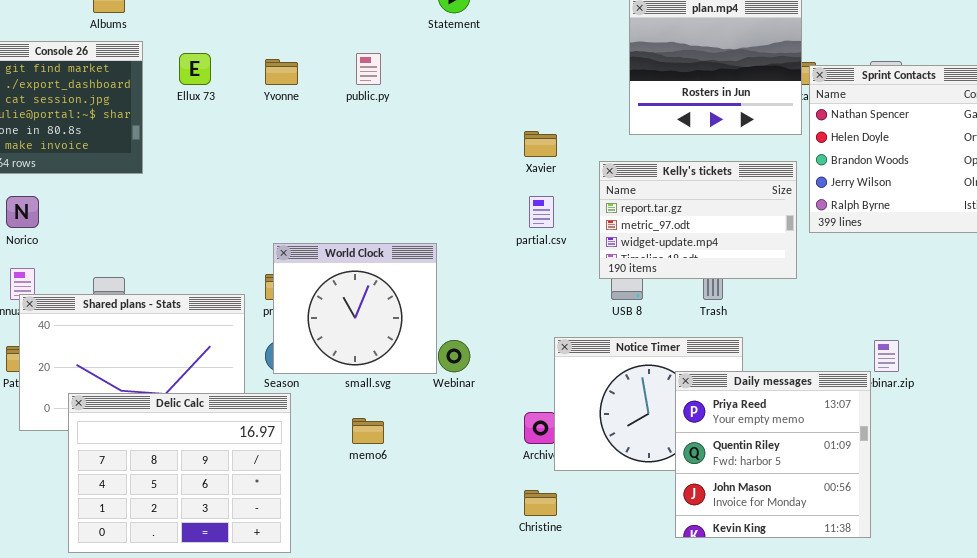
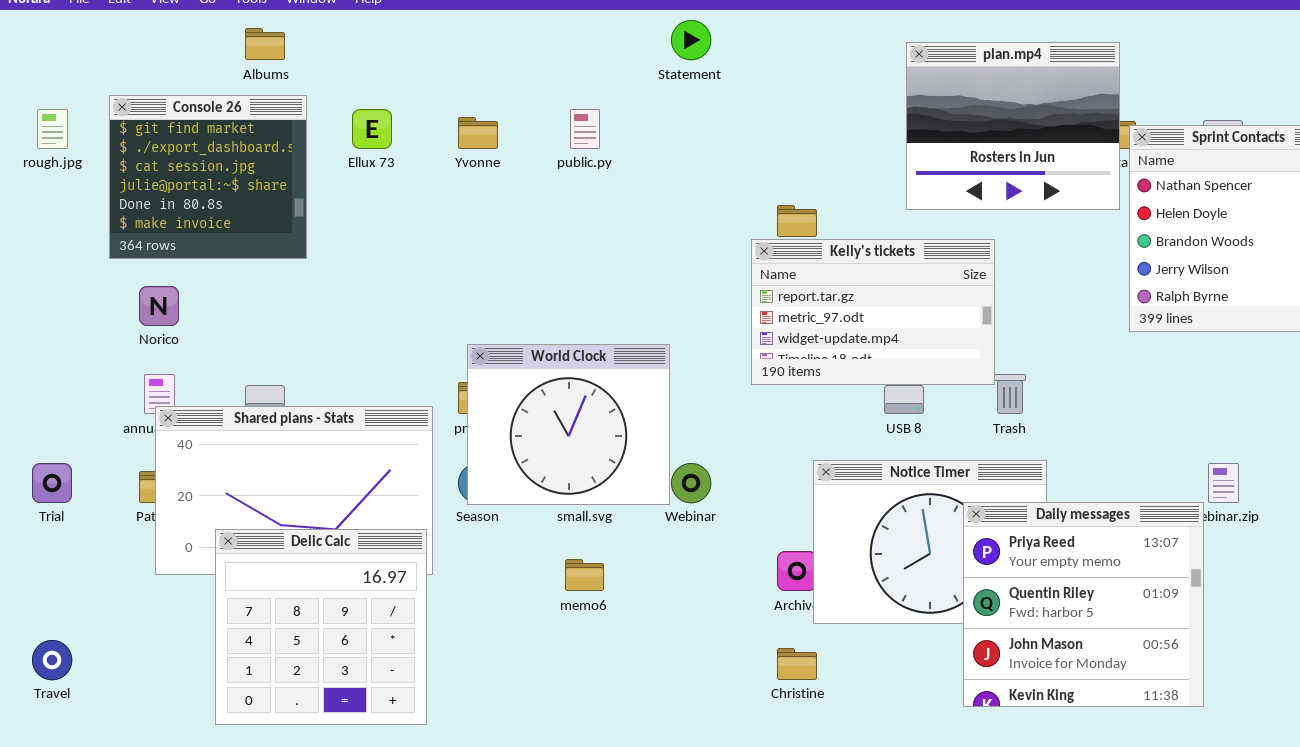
Kelly's tickets: [599,161,797,279] -> [751,239,995,385], moved
Delic Calc: [68,393,291,553] -> [215,529,427,725], resized

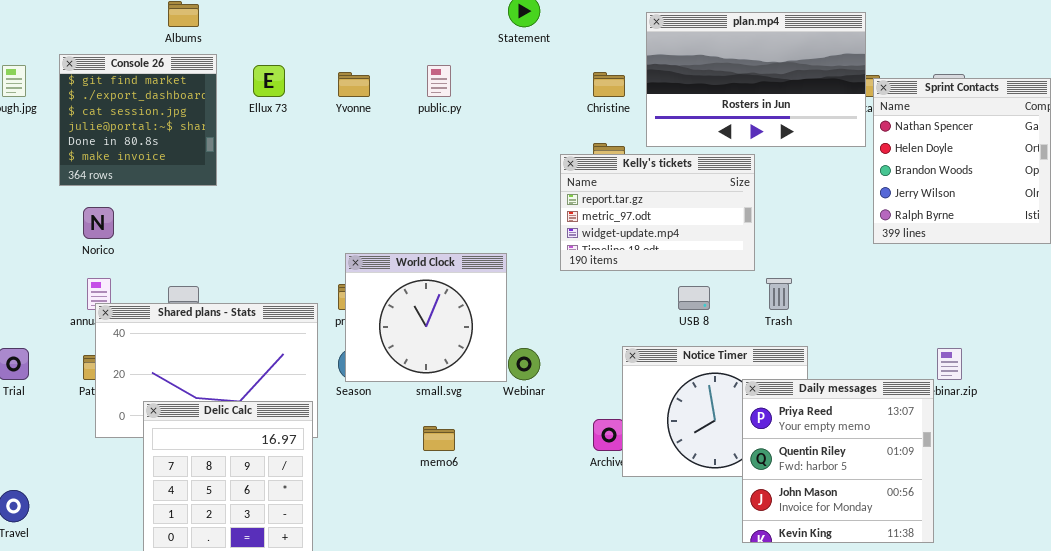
plan.mp4: [906,42,1120,210] -> [646,12,866,147], resized
Kelly's tickets: [751,239,995,385] -> [560,154,755,271], moved
Christine: [777,648,817,680] -> [593,72,625,97], moved

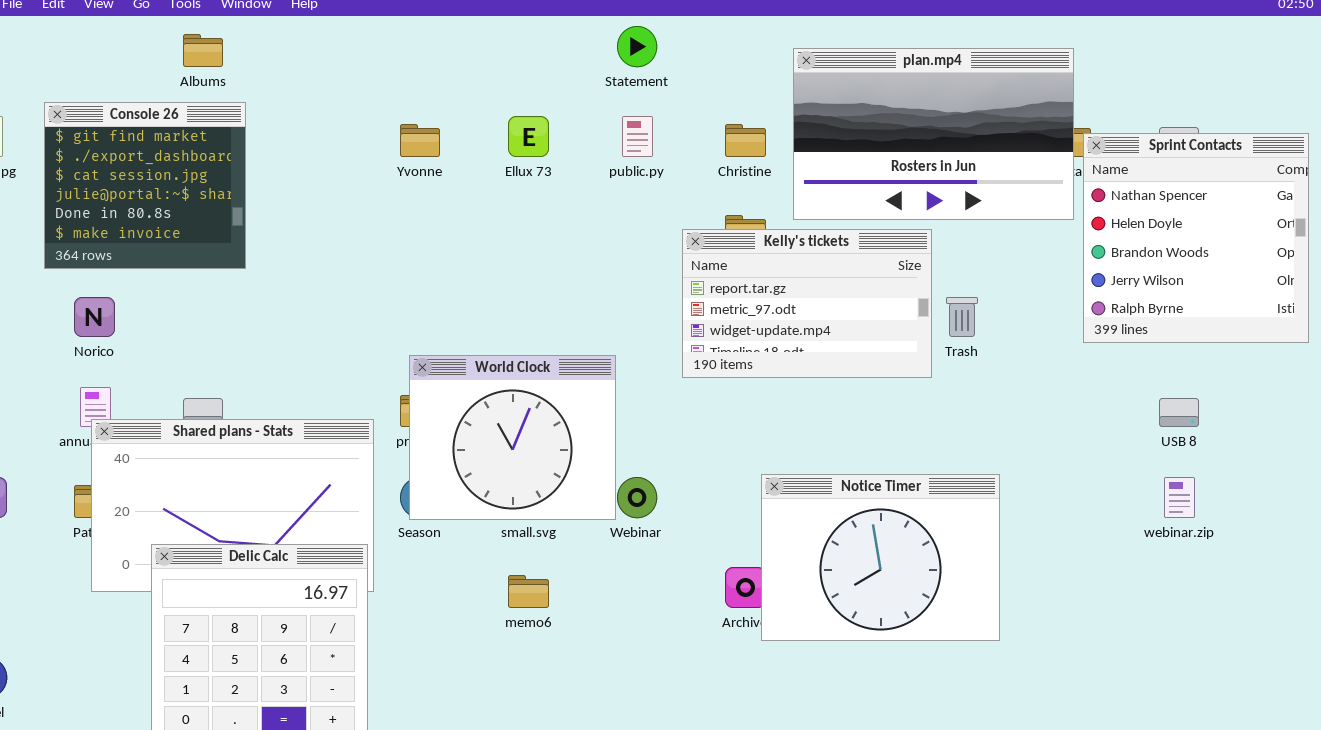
Ellux 73: [253,65,285,97] -> [508,116,549,157], moved
public.py: [427,65,451,97] -> [622,116,653,157], moved
Trash: [766,278,792,310] -> [946,297,978,337], moved
USB 8: [678,286,710,310] -> [1159,398,1199,427], moved
Daily messages: [742,379,934,543] -> none, closed

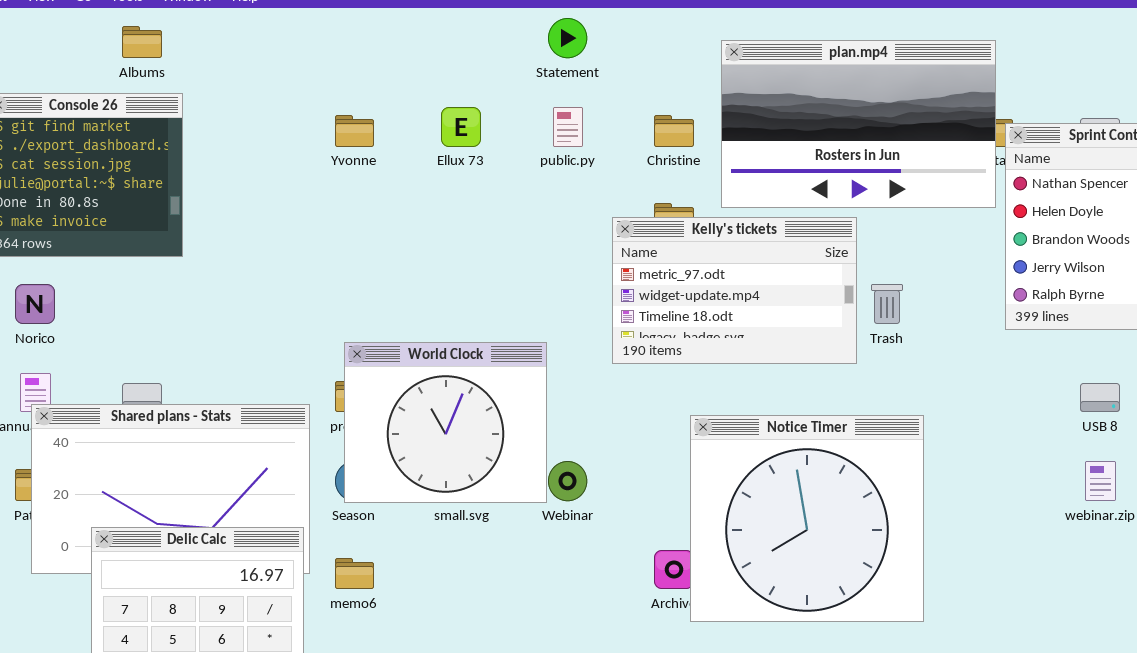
Kelly's tickets: [682,229,932,378] -> [612,217,857,364], scrolled down 1 row
Notice Timer: [761,474,1000,641] -> [690,415,924,622], resized
memo6: [508,575,549,608] -> [335,558,374,589], moved

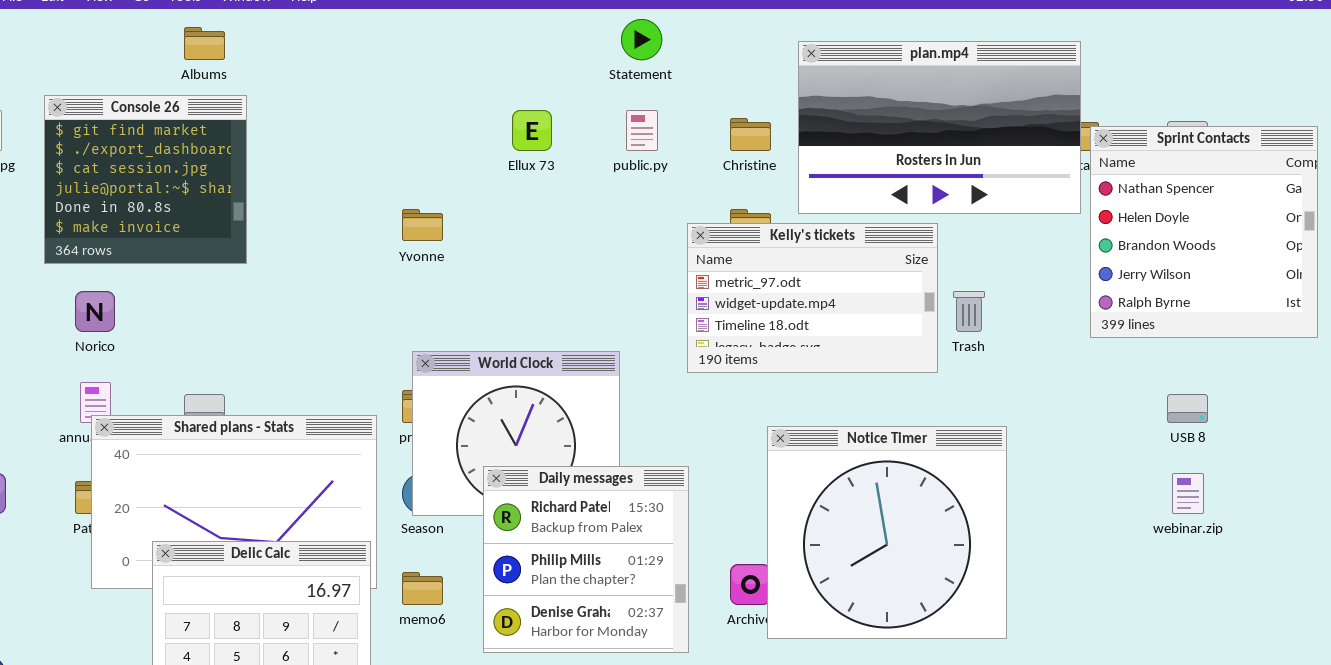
Yvonne: [335,115,374,147] -> [402,209,443,241], moved
Daily messages: none -> [483,466,689,653], opened

